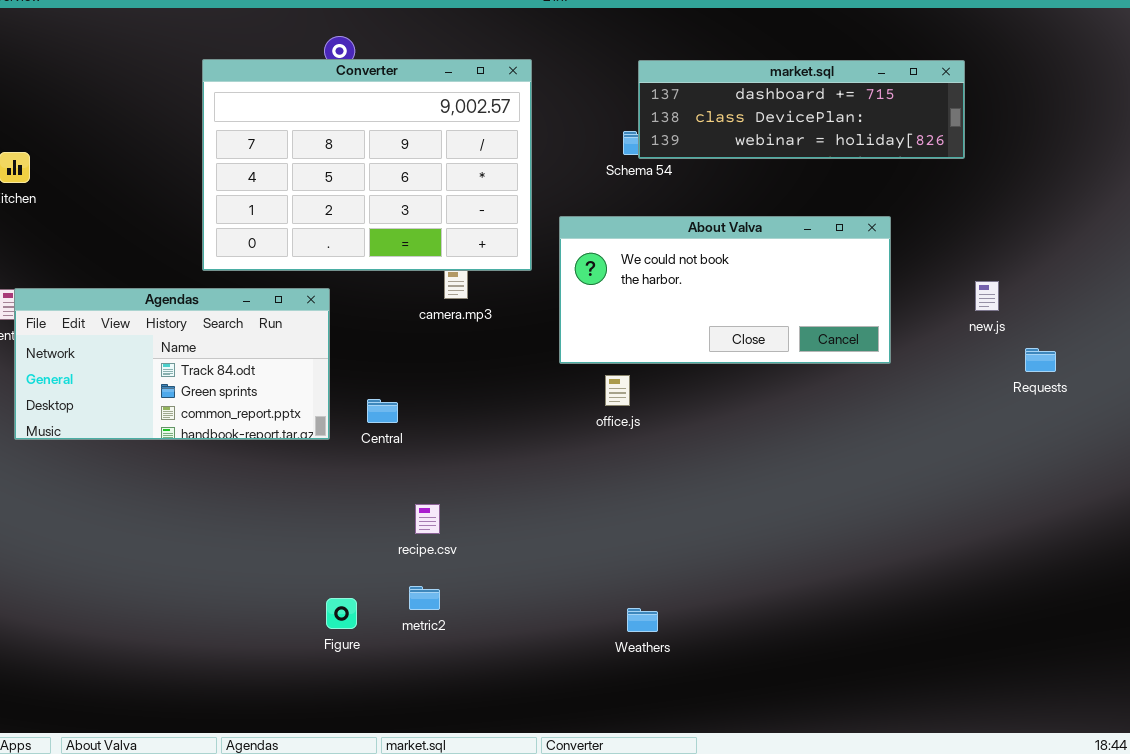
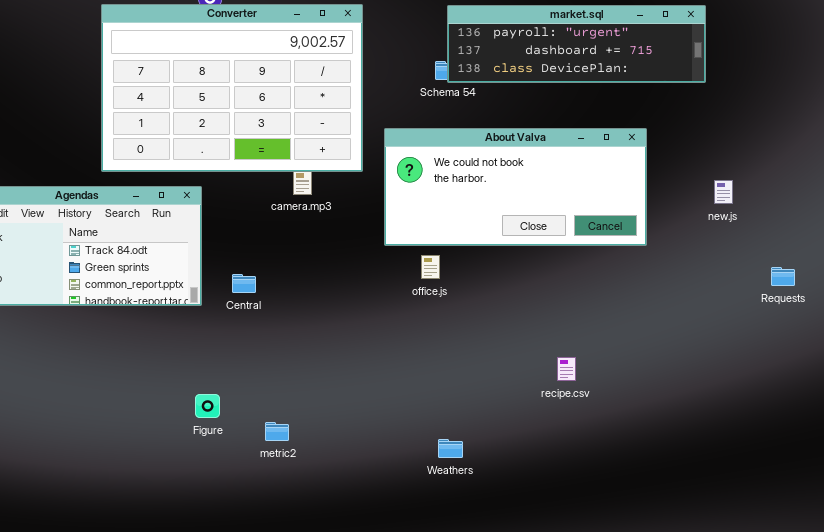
market.sql: [638,60,965,159] -> [447,5,706,83], scrolled up 1 row
Requests: [1025,348,1056,372] -> [771,267,795,286], moved
recipe.csv: [415,504,440,534] -> [557,357,576,381], moved
Figure: [326,598,357,629] -> [195,394,220,418], moved

